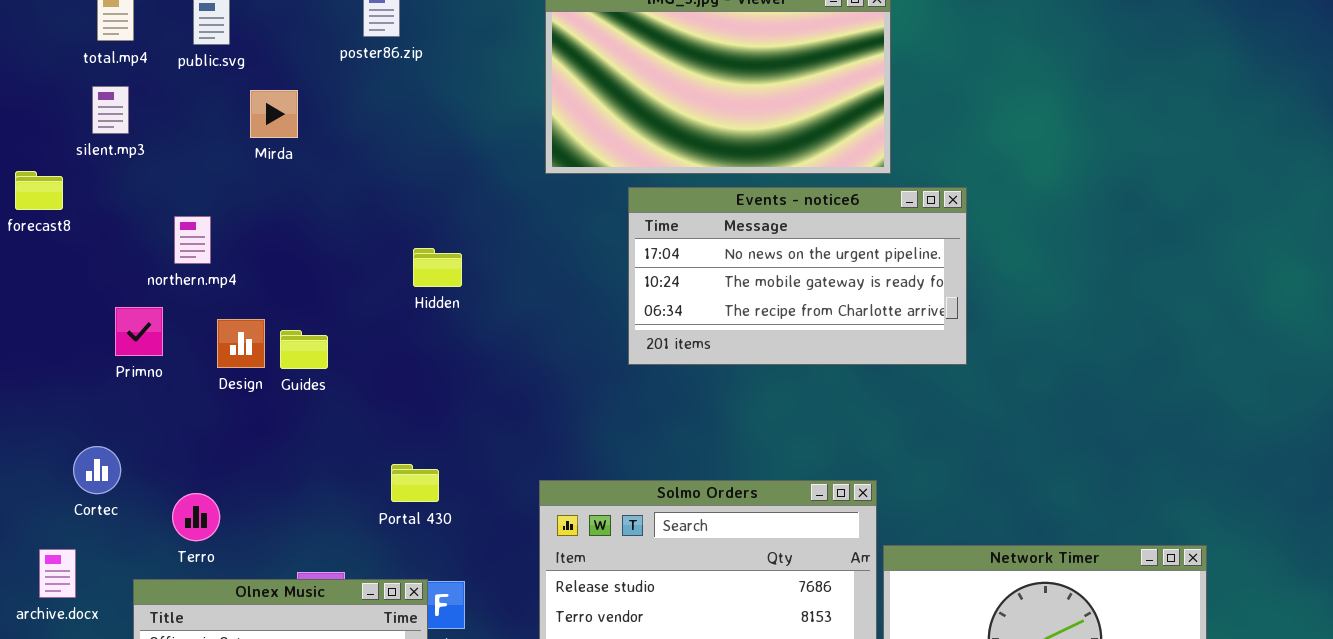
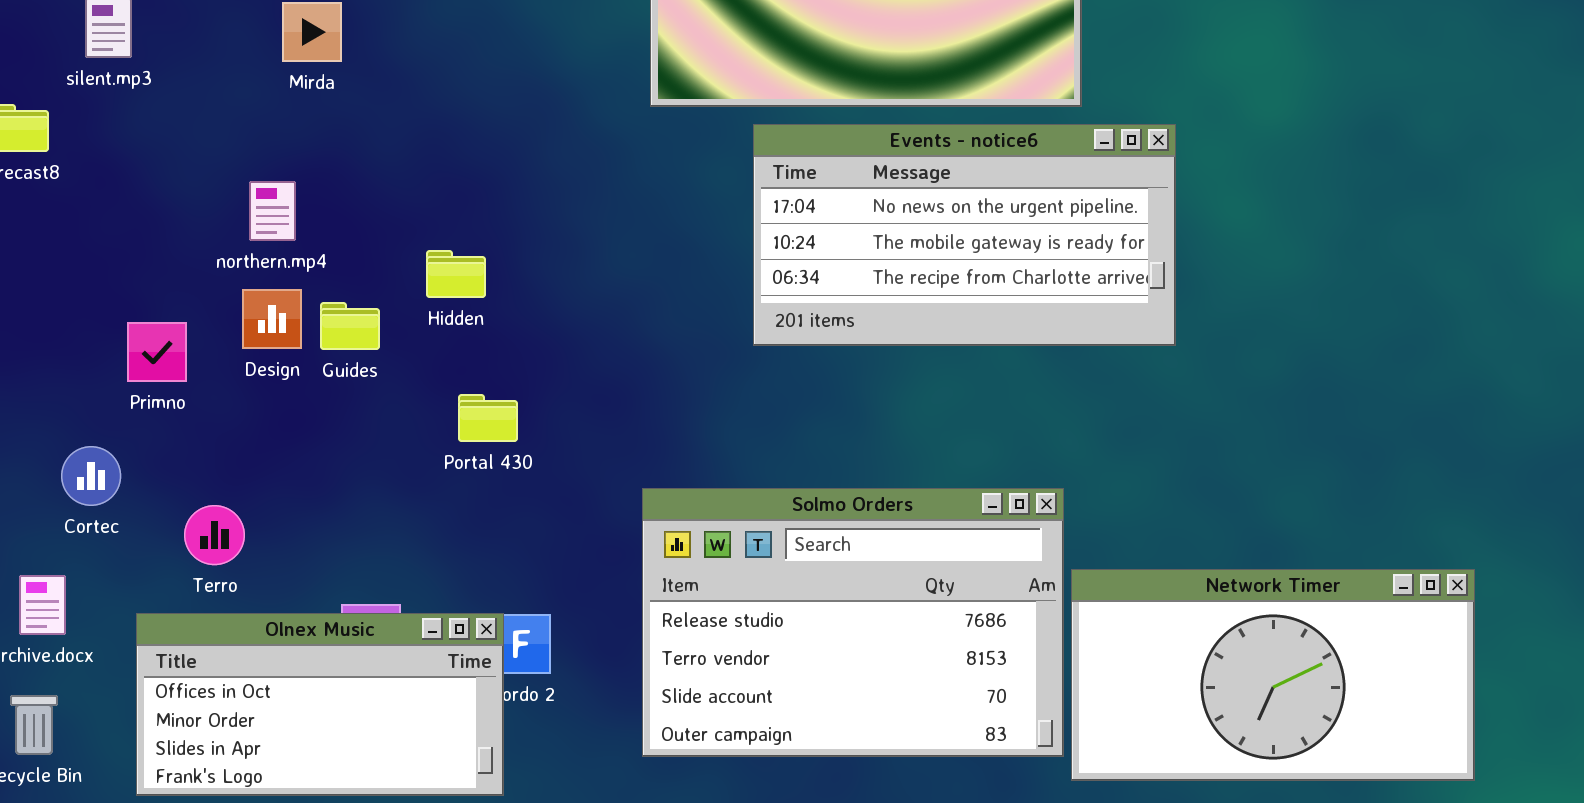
northern.mp4: [174,216,211,264] -> [249,181,296,241], moved
Hidden: [413,248,462,287] -> [426,250,486,298], moved
Primno: [115,307,163,356] -> [127,322,187,382], moved
Portal 430: [391,464,439,502] -> [458,394,518,442], moved

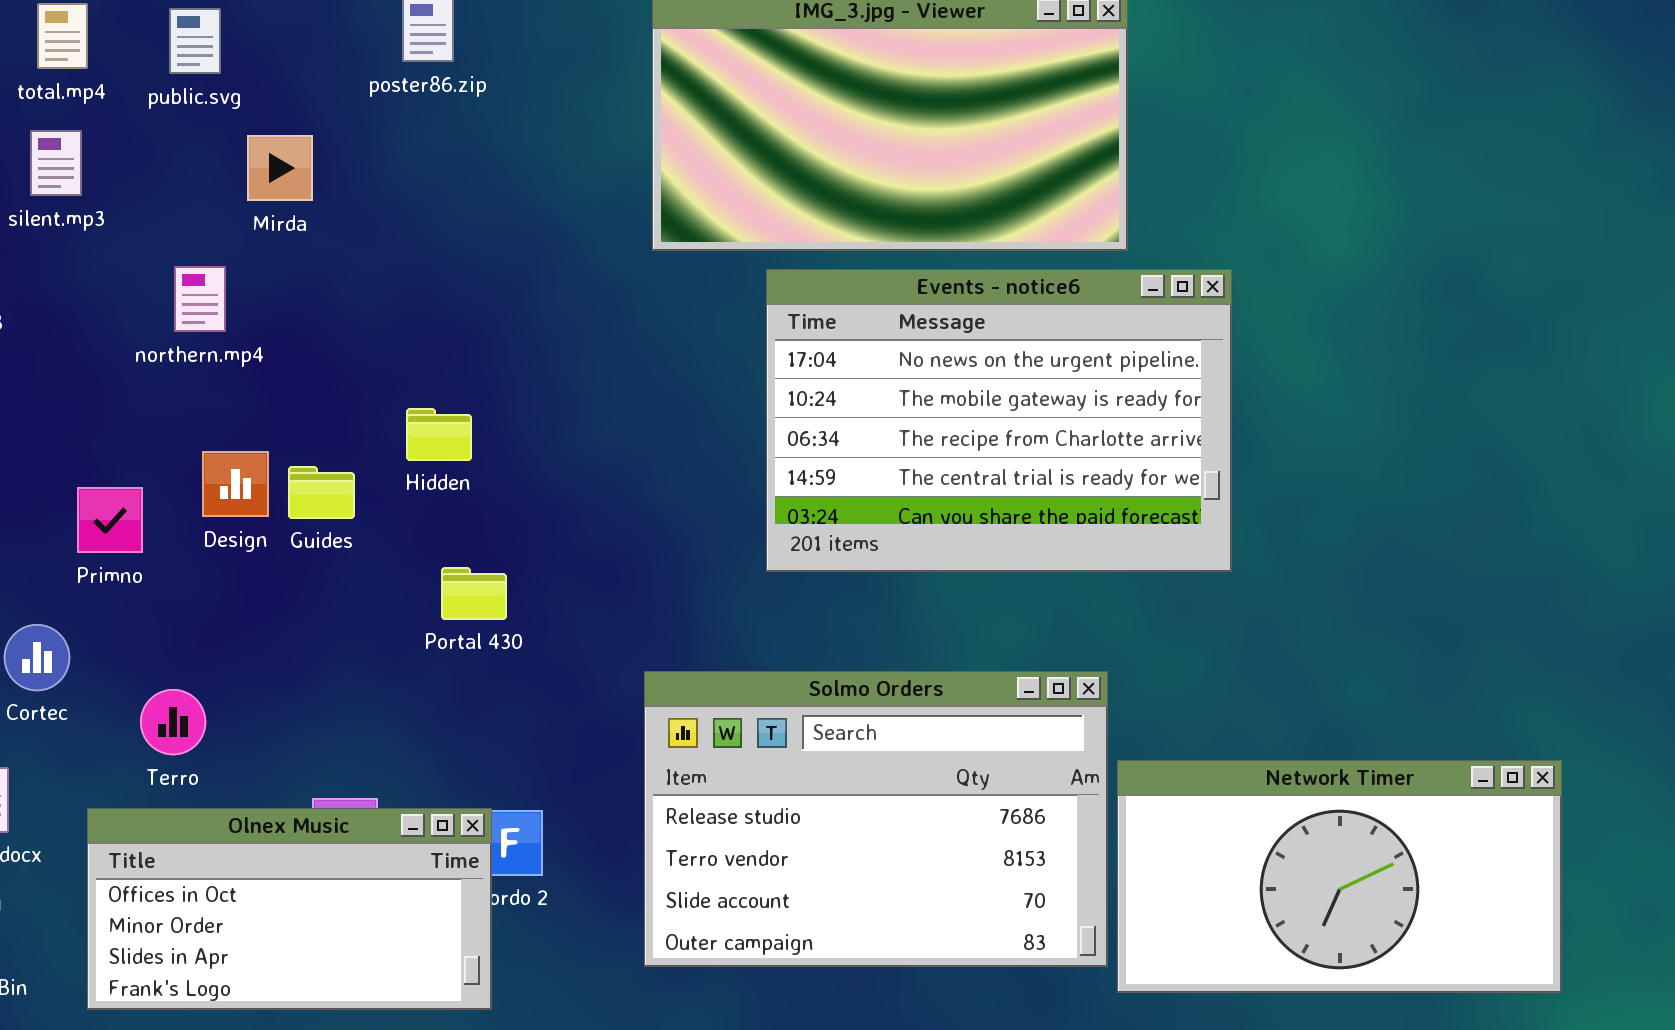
Events - notice6: [753,124,1176,346] -> [766,269,1232,572], resized
northern.mp4: [249,181,296,241] -> [174,266,226,332], moved

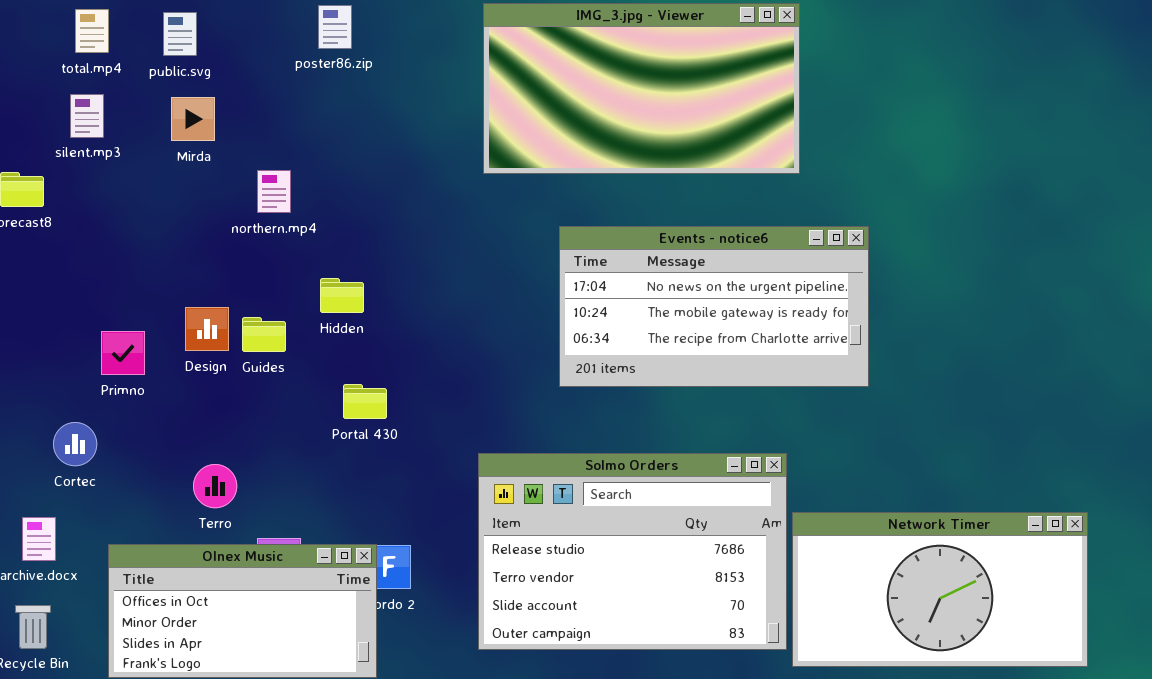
Mirda: [247,135,313,201] -> [171,97,215,141], moved
northern.mp4: [174,266,226,332] -> [257,170,291,213], moved
Events - notice6: [766,269,1232,572] -> [559,226,869,387], resized
Terro: [140,689,206,755] -> [193,464,237,508], moved

